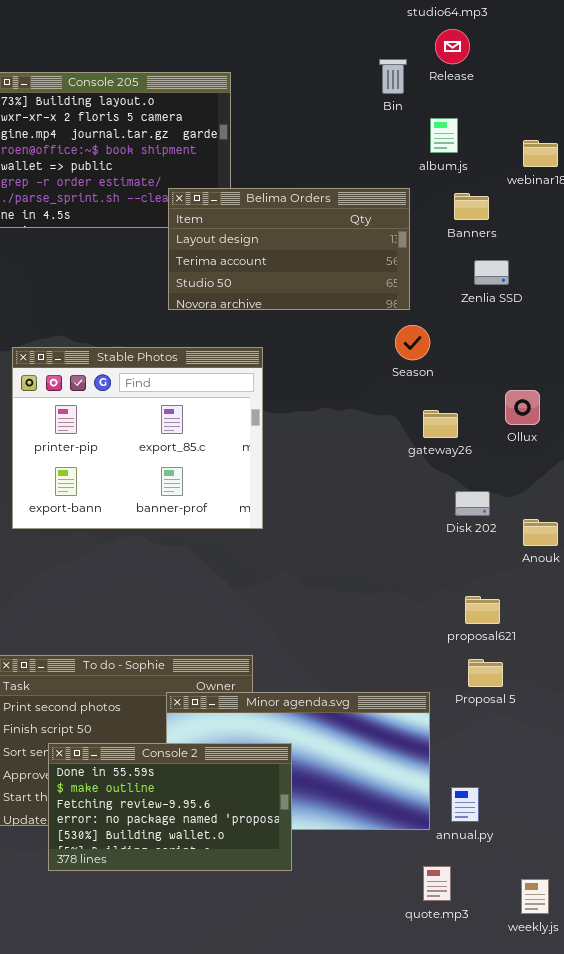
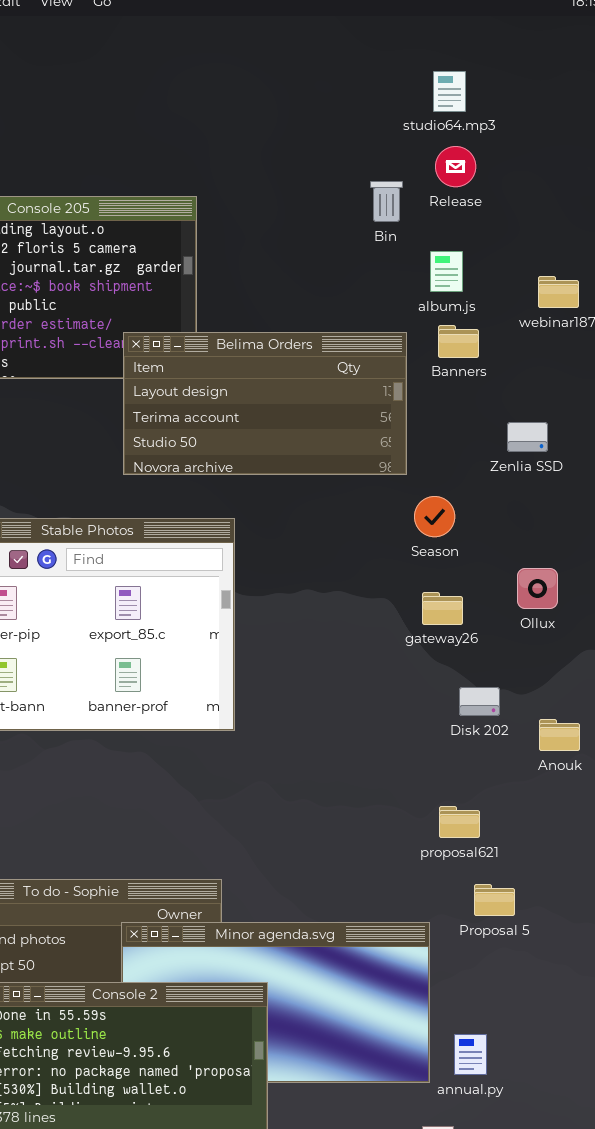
Banners: [454,193,489,220] -> [438,325,479,358], moved
Zenlia SSD: [474,260,509,285] -> [507,422,548,452], moved
Season: [395,325,430,360] -> [414,496,455,537], moved
proposal621: [465,596,500,624] -> [439,806,480,838], moved

